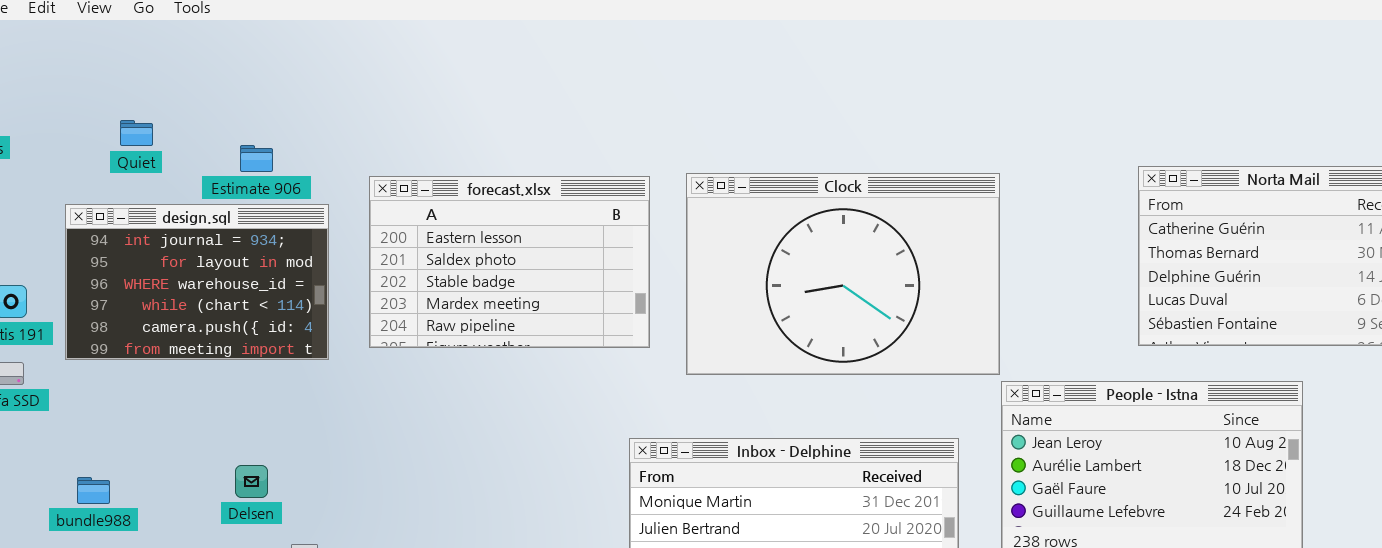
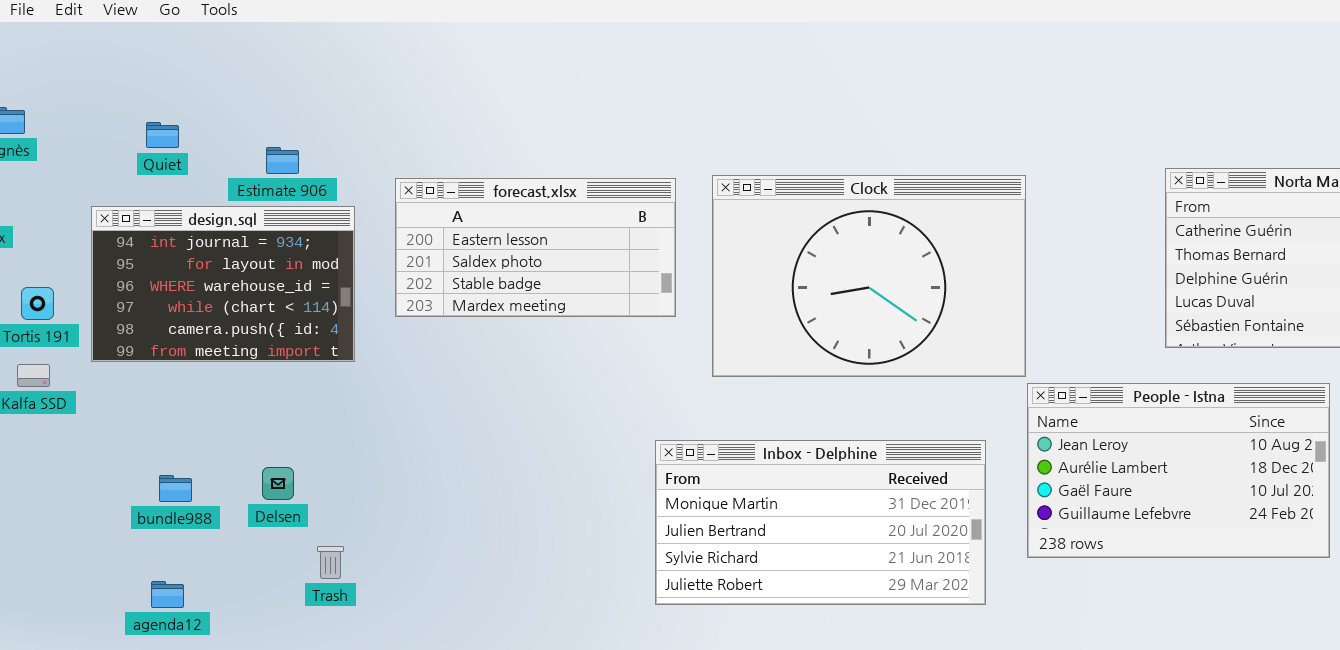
forecast.xlsx: [369,176,650,348] -> [395,178,676,317], resized
bundle988: [77,477,110,504] -> [159,475,192,502], moved

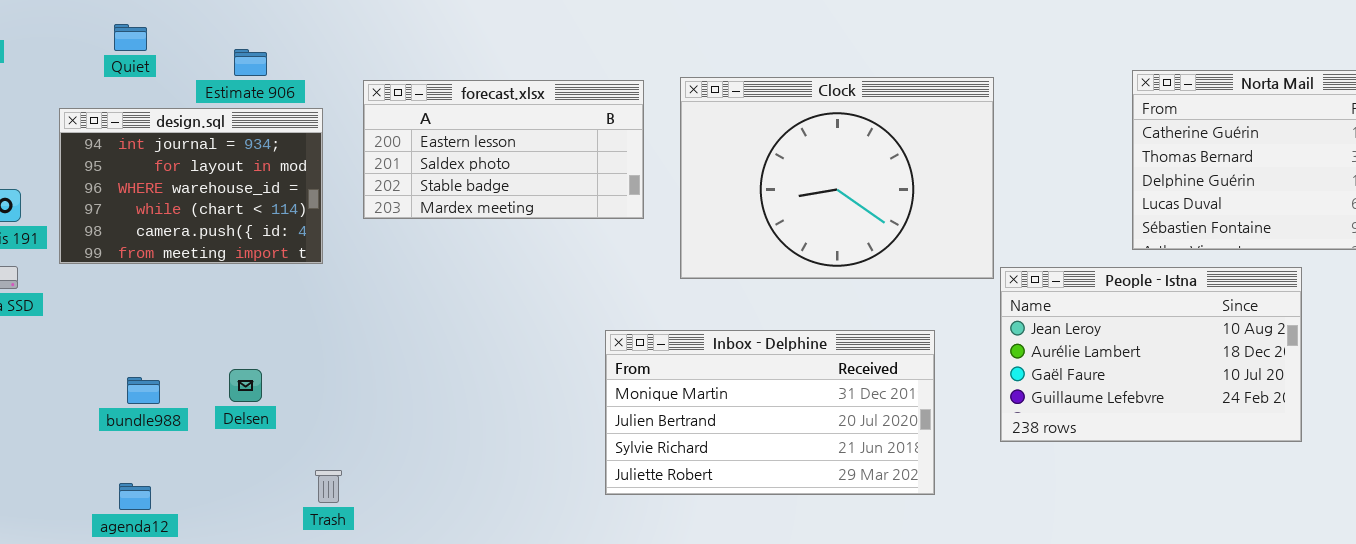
People - Istna: [1027,383,1330,558] -> [1000,267,1302,442], moved
Inbox - Delphine: [655,440,986,605] -> [605,330,935,495], moved
Trash: [317,546,344,579] -> [315,470,342,503], moved

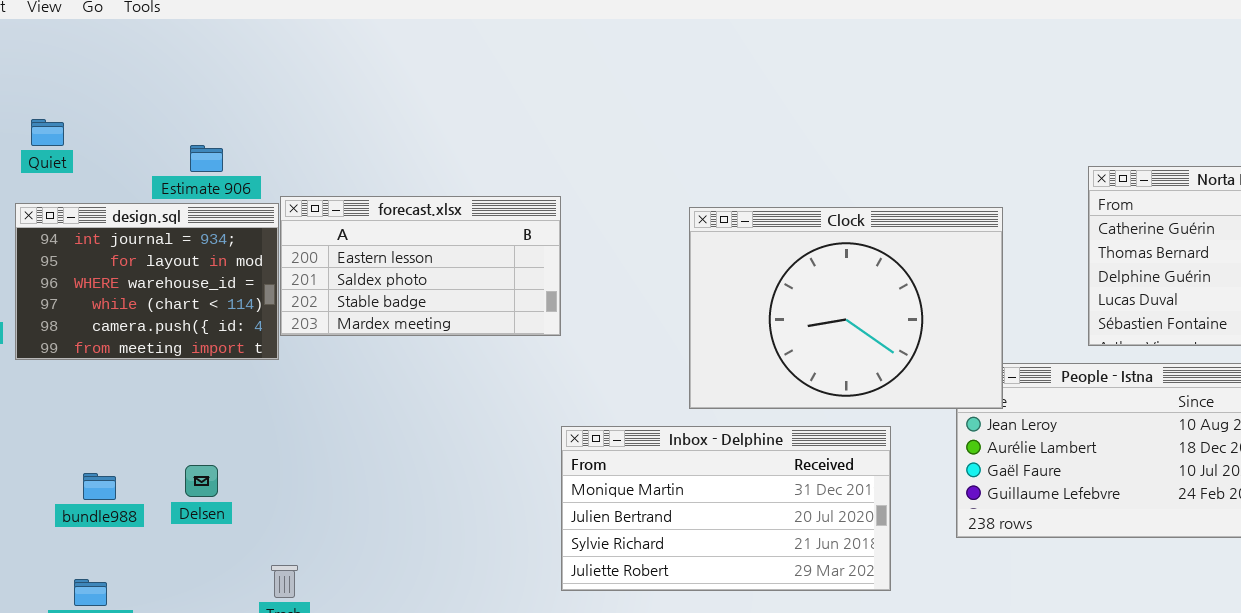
Quiet: [114,24,147,51] -> [31,119,64,146], moved
Clock: [680,77,994,279] -> [689,207,1003,409], moved
forecast.xlsx: [363,80,644,219] -> [280,196,561,336], moved

